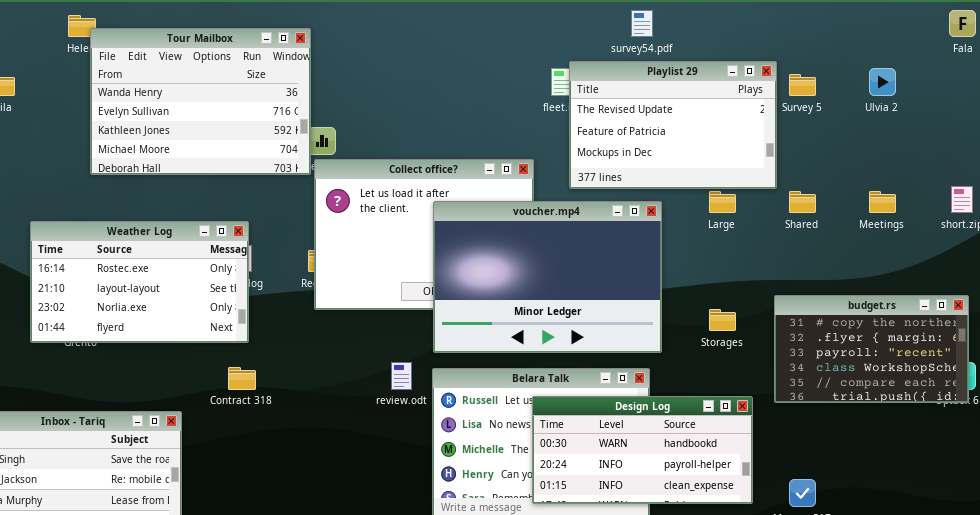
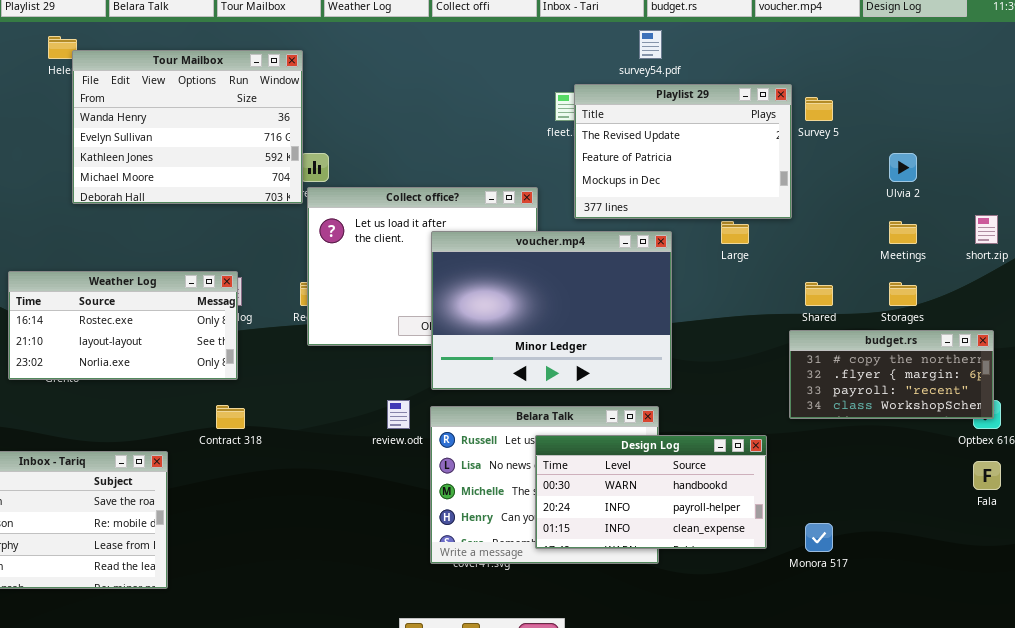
Fala: [949,10,976,37] -> [973,461,1001,490], moved
Ulvia 2: [869,68,896,96] -> [889,153,917,182], moved
Shared: [789,191,816,213] -> [805,282,833,306], moved
Weather Log: [30,221,249,343] -> [8,271,238,380], resized
budget.rs: [774,295,969,403] -> [789,330,994,419], resized
Storages: [709,309,736,331] -> [889,282,917,306], moved

